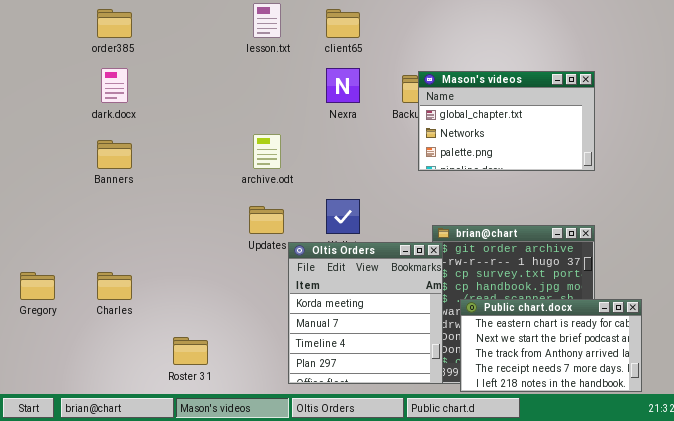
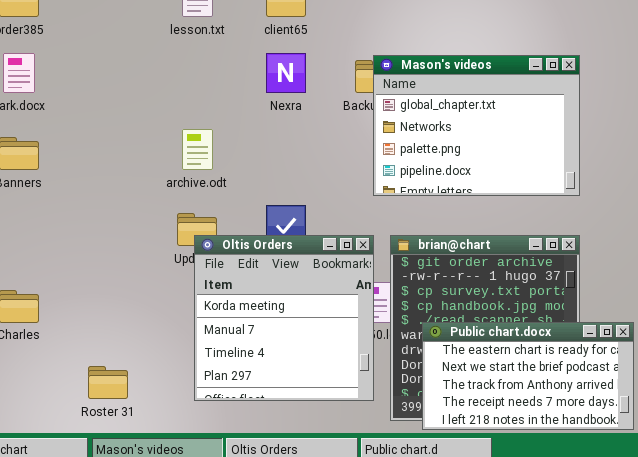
Mason's videos: [418,71,595,171] -> [373,55,580,196], resized
Oltis Orders: [288,242,443,384] -> [194,235,374,401], moved

